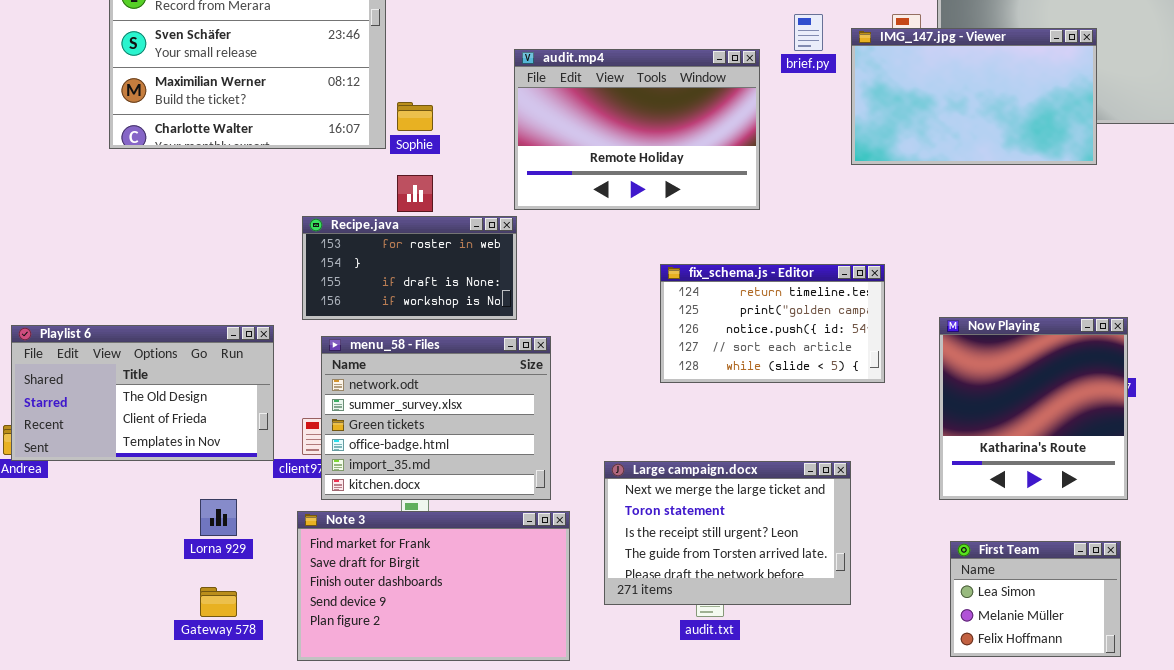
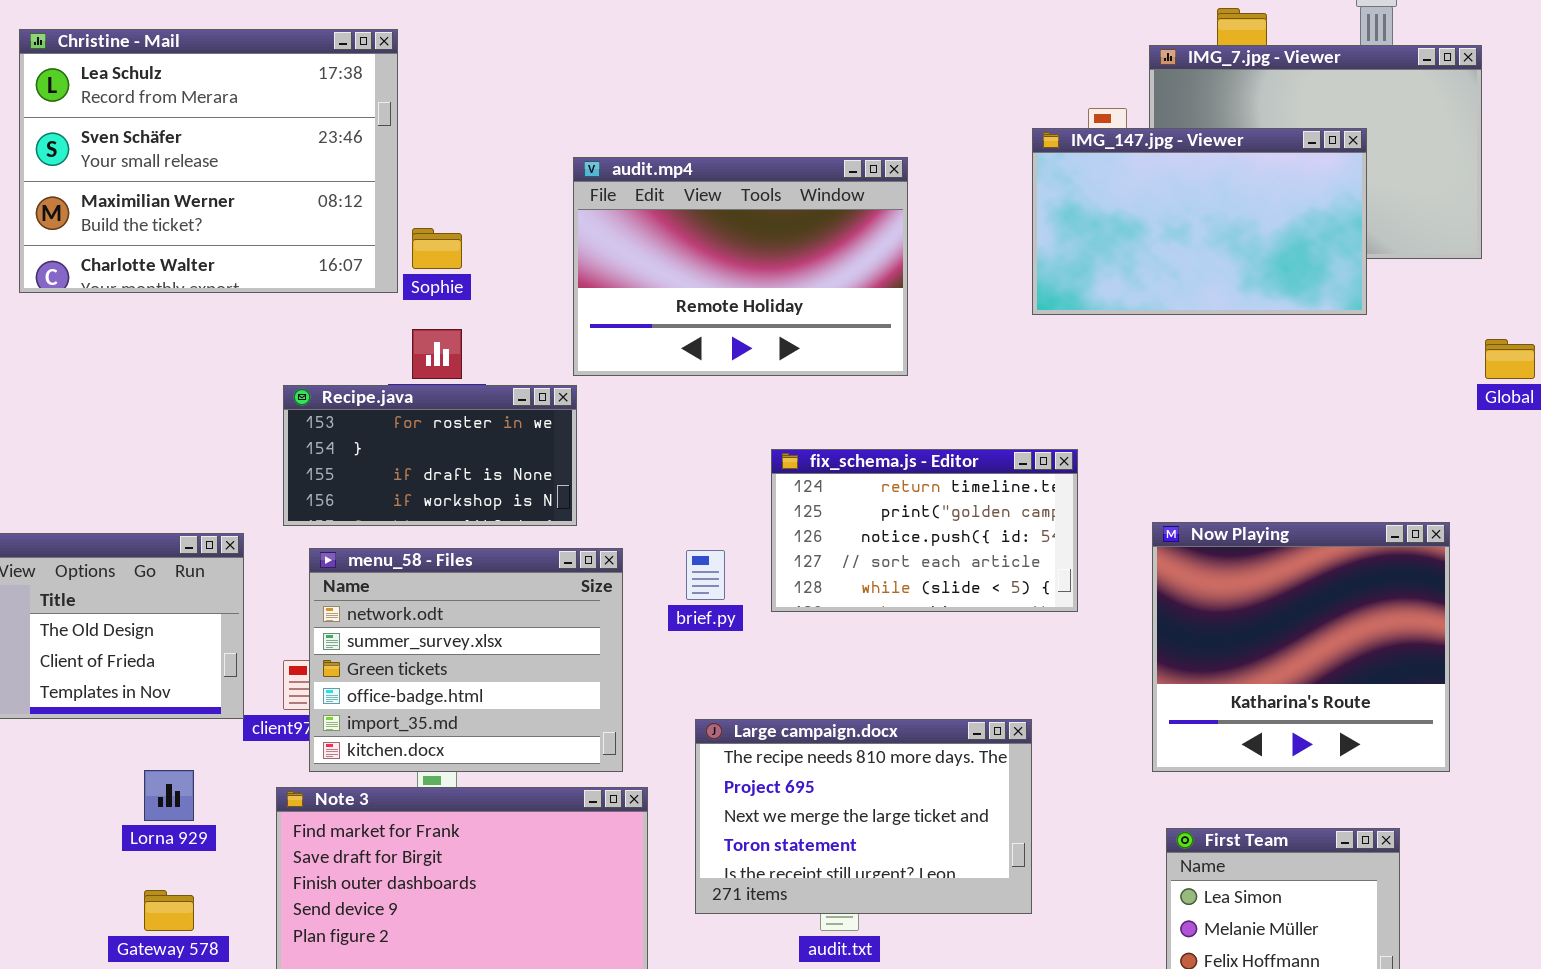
brief.py: [794,14,823,51] -> [686,550,725,600], moved
Now Playing: [939,317,1128,500] -> [1152,522,1450,772], resized
Large campaign.docx: [604,461,851,605] -> [695,719,1032,914], scrolled up 2 rows

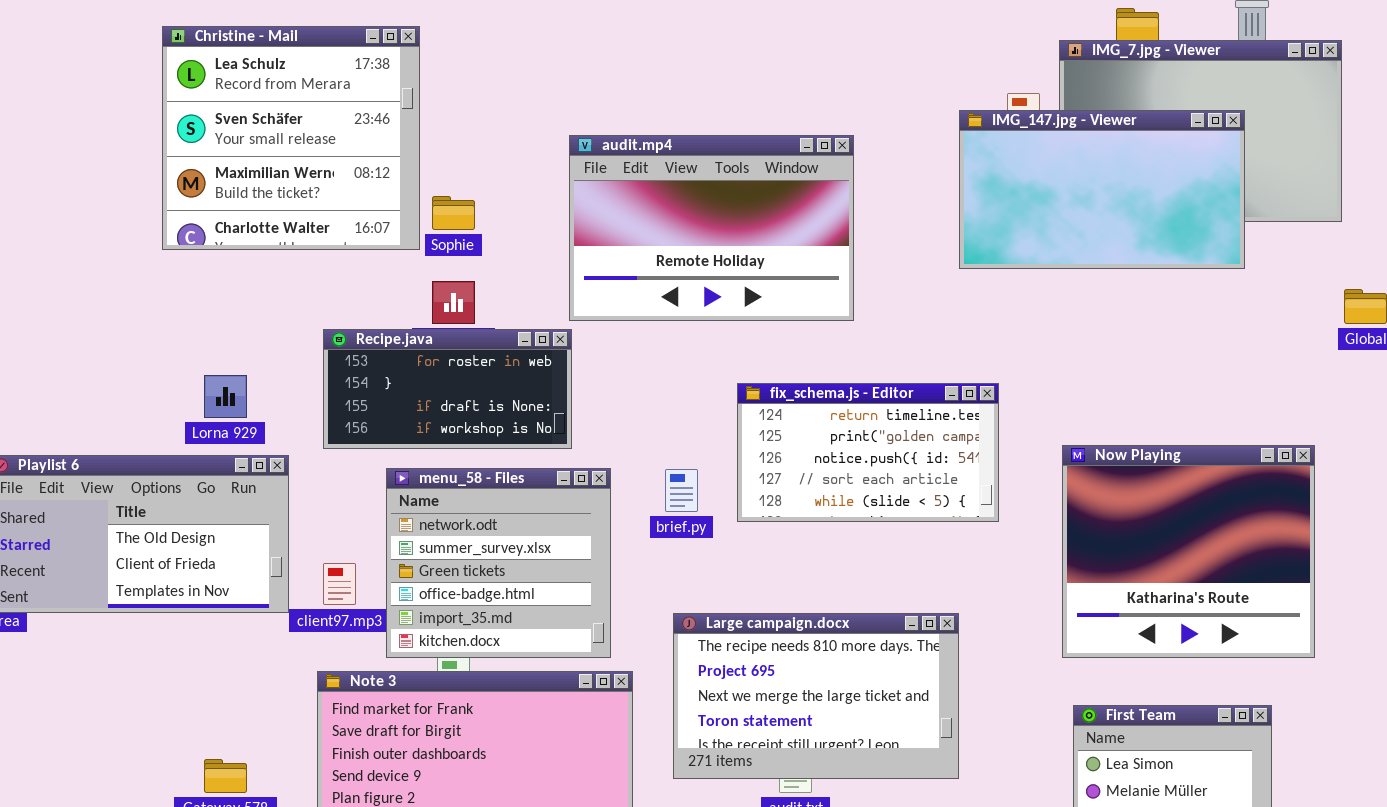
Christine - Mail: [19,29,398,293] -> [162,26,420,250], resized
menu_58 - Files: [309,548,623,772] -> [386,468,611,658], resized
Lorna 929: [144,770,194,821] -> [204,375,247,418], moved

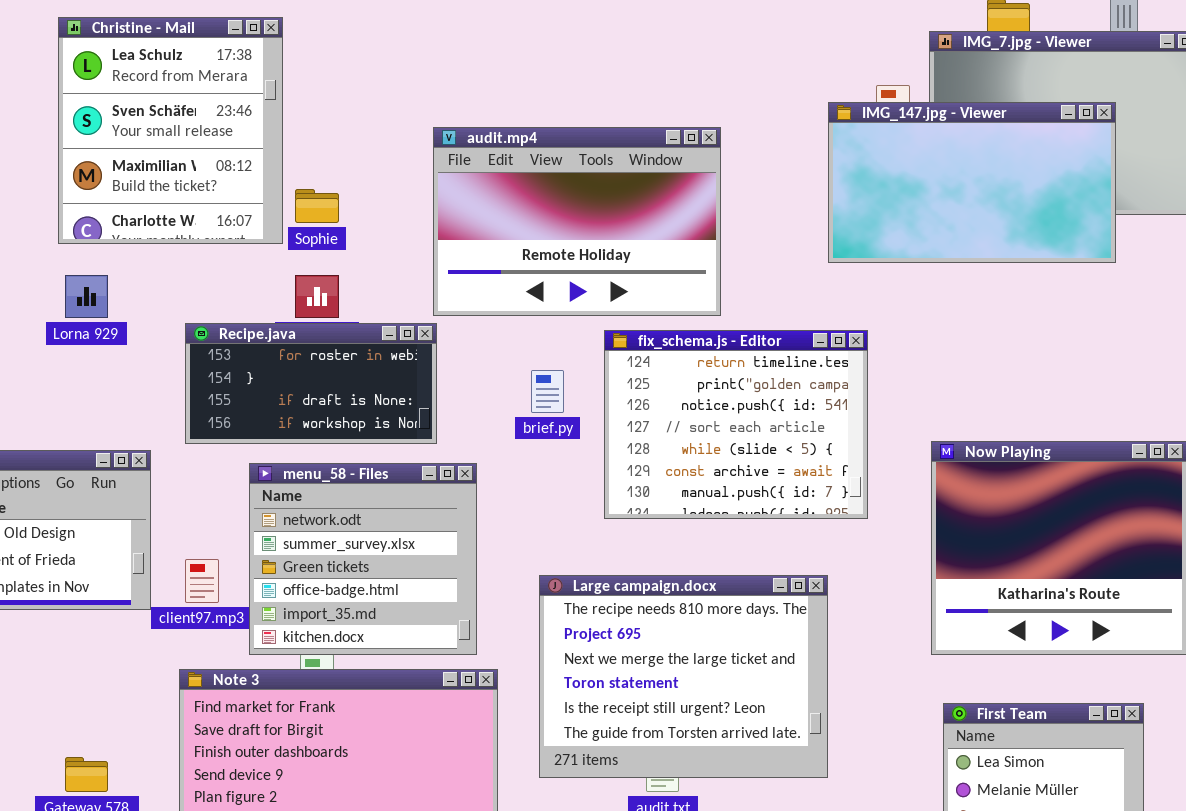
Christine - Mail: [162,26,420,250] -> [58,17,283,244], resized
Lorna 929: [204,375,247,418] -> [65,275,108,318], moved
fix_schema.js - Editor: [737,383,999,522] -> [604,330,868,519], resized
brief.py: [665,469,698,512] -> [531,370,564,413], moved
Large campaign.docx: [673,613,959,779] -> [539,575,828,778], resized

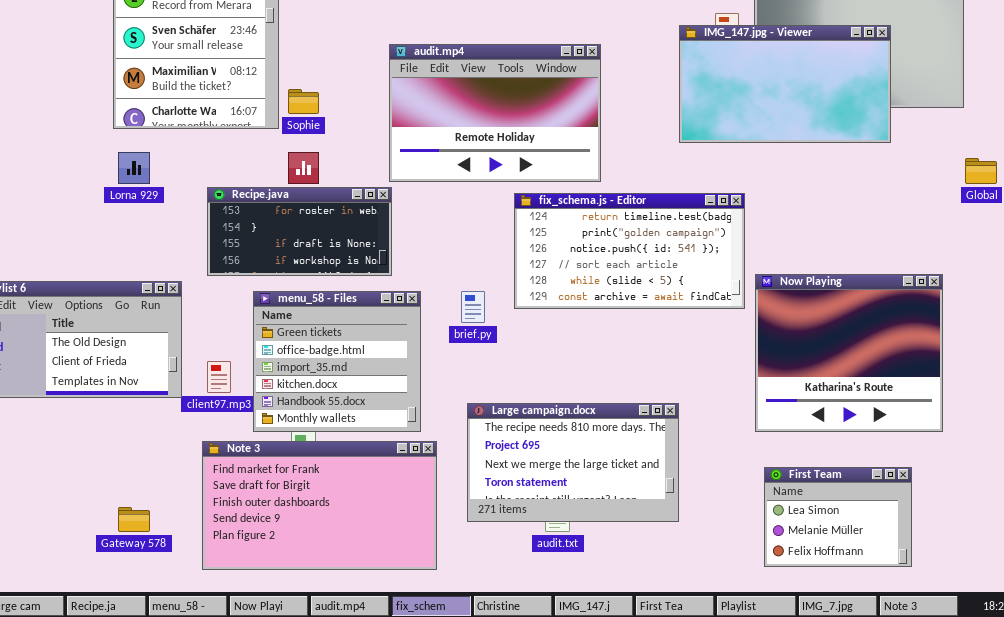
fix_schema.js - Editor: [604,330,868,519] -> [514,193,745,309], resized
brief.py: [531,370,564,413] -> [461,291,485,323], moved
menu_58 - Files: [249,463,477,655] -> [253,291,421,432], scrolled down 2 rows
Large campaign.docx: [539,575,828,778] -> [467,403,679,522], resized

